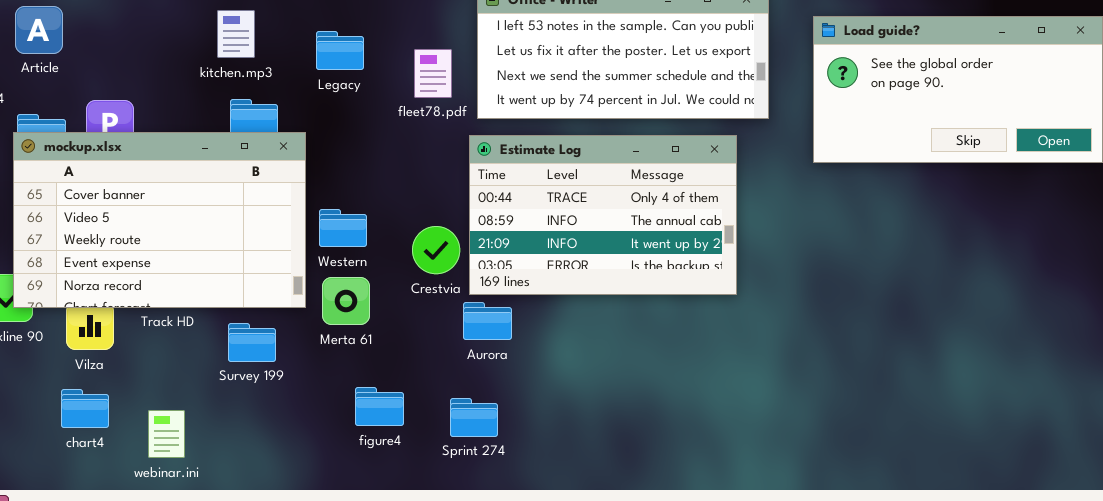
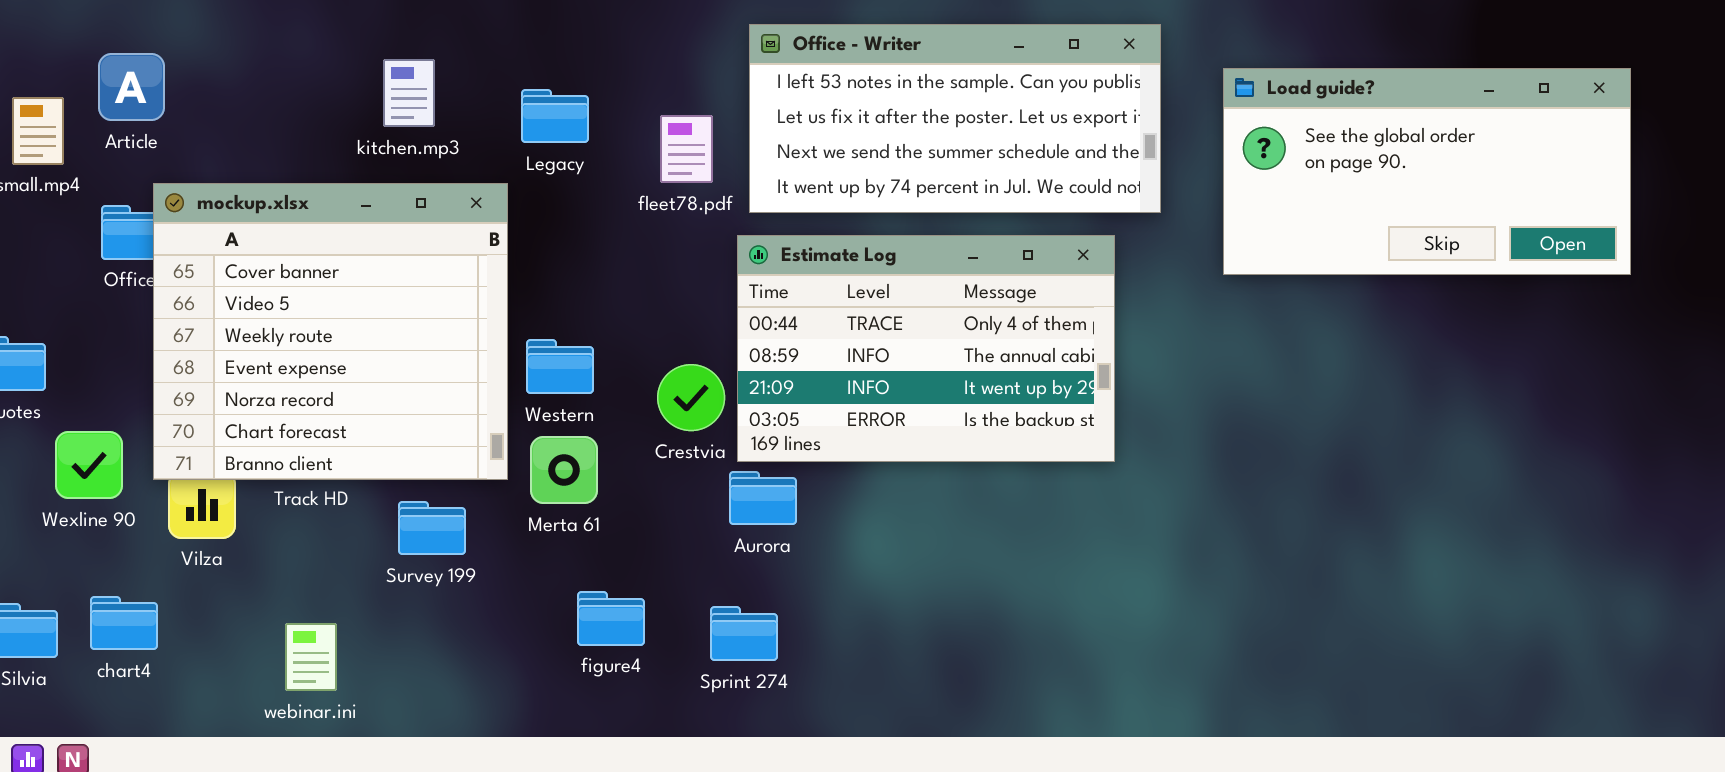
mockup.xlsx: [13,132,306,308] -> [153,183,508,480], resized
chart4: [61,389,109,428] -> [90,596,158,650], moved

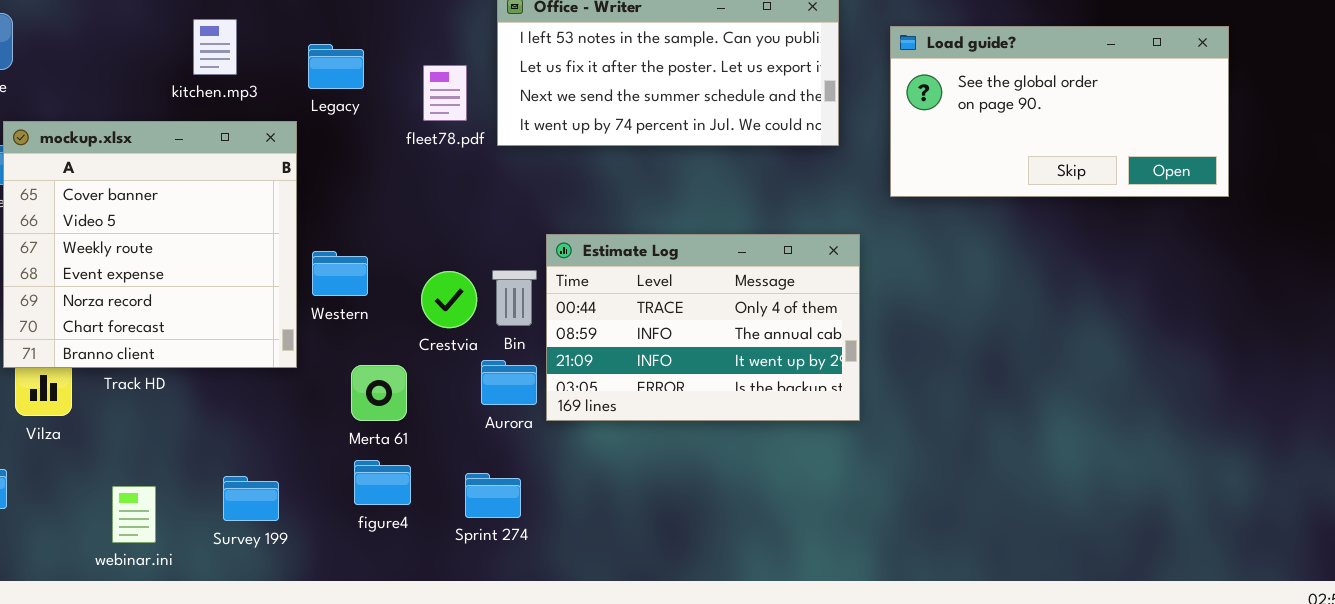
Estimate Log: [737,235,1115,462] -> [546,234,860,421], moved
Merta 61: [530,436,598,504] -> [351,365,407,421], moved
Survey 199: [398,501,466,555] -> [223,476,279,521], moved

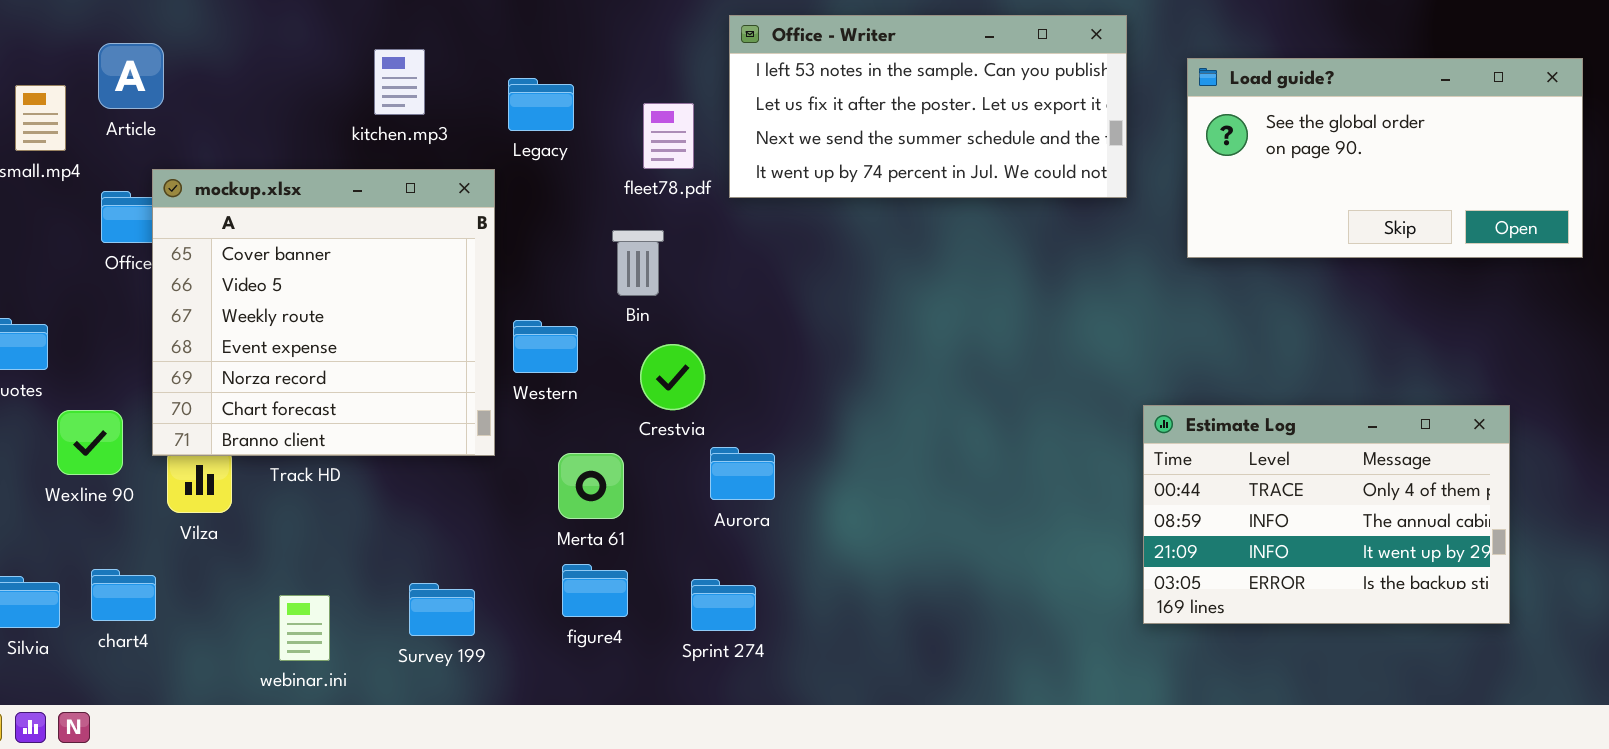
Estimate Log: [546,234,860,421] -> [1143,405,1510,624], moved
Bin: [492,270,537,326] -> [612,230,664,296], moved

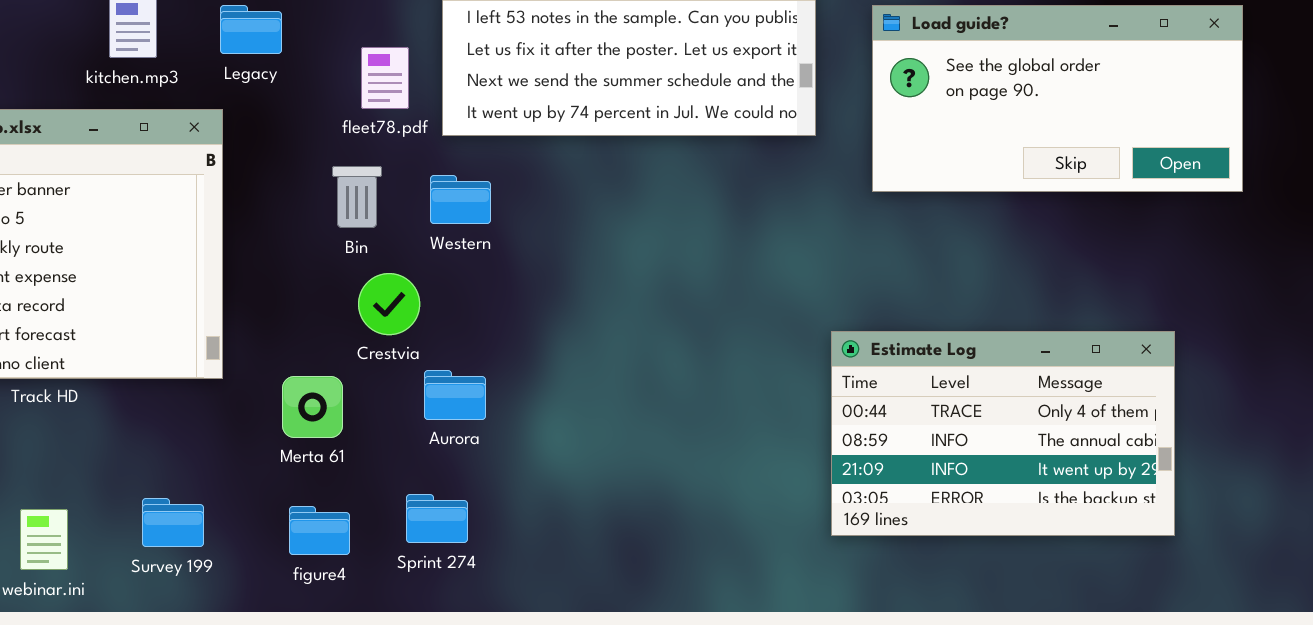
Legacy: [508,78,574,131] -> [220,5,282,54], moved
Western: [513,320,578,373] -> [430,175,491,224], moved
figure4: [562,564,628,617] -> [289,506,350,555], moved

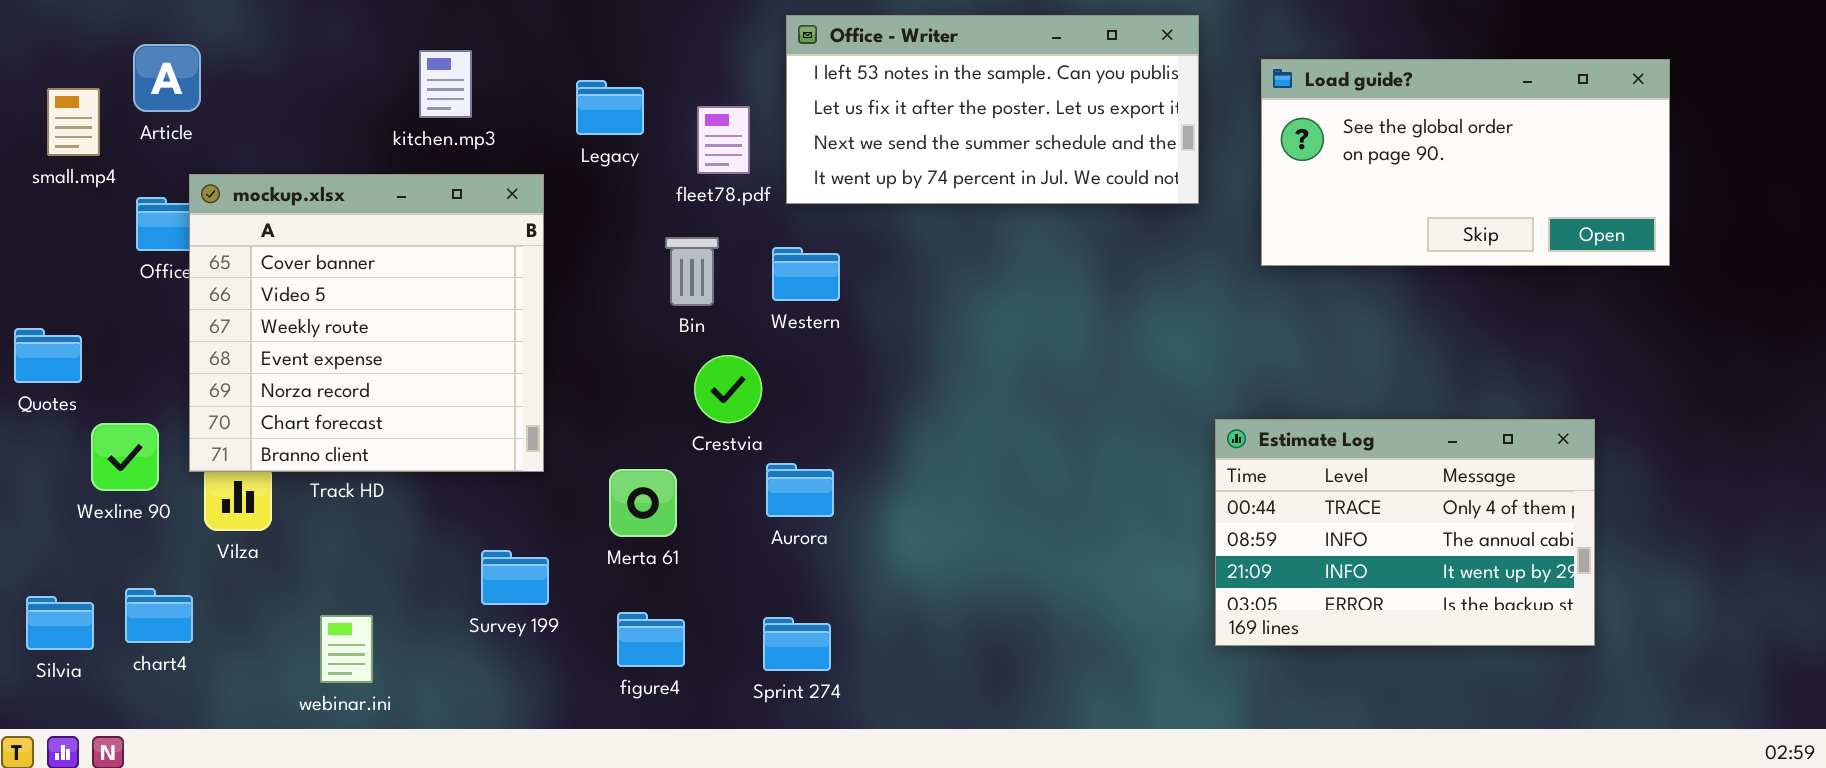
Legacy: [220,5,282,54] -> [576,80,644,135], moved
Sprint 274: [406,494,468,543] -> [763,617,831,671], moved
Survey 199: [142,498,204,547] -> [481,550,549,605], moved

